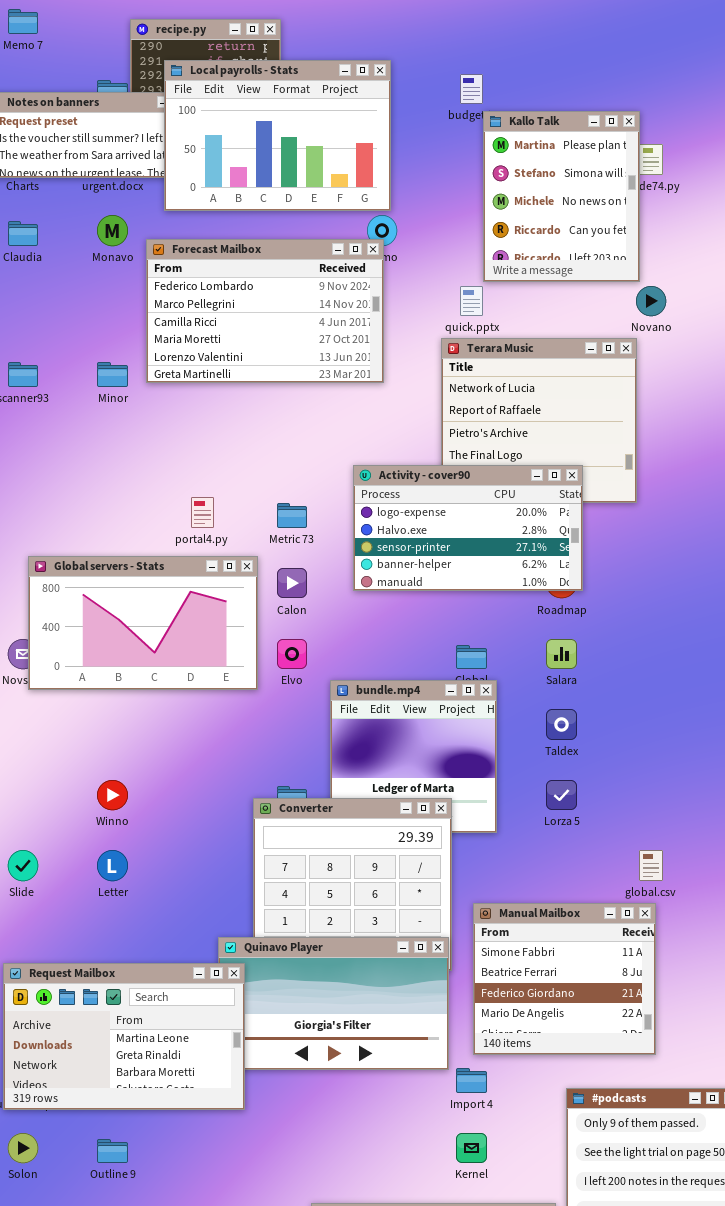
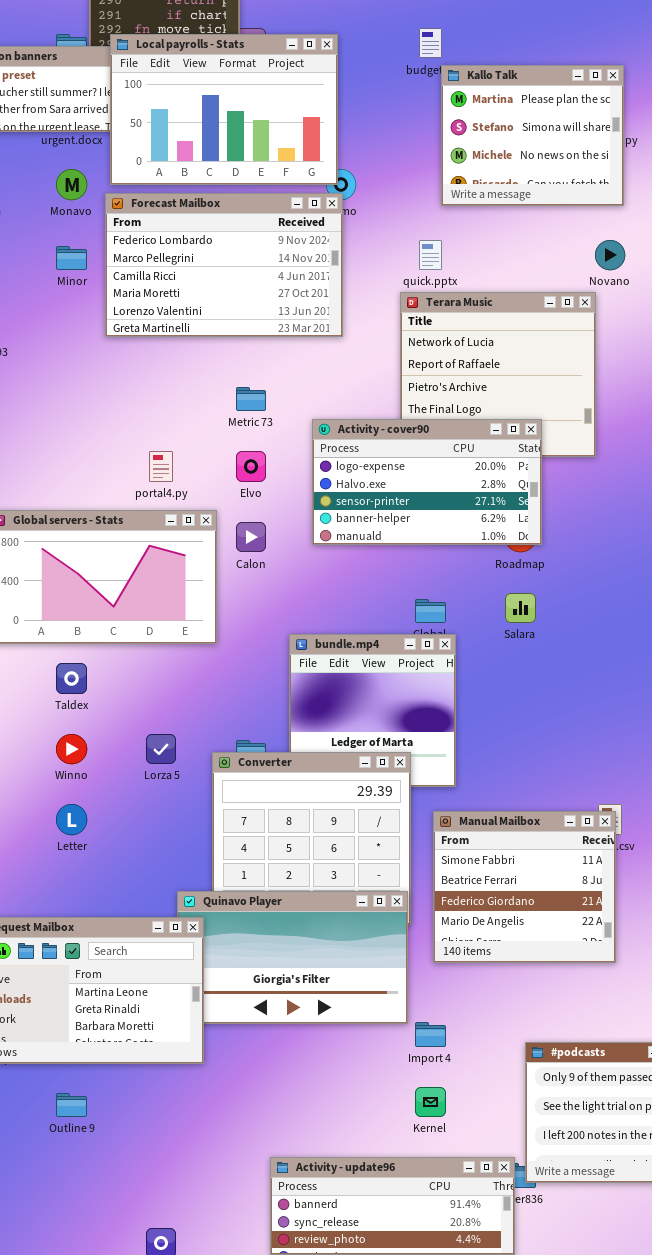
Local payrolls - Stats: [164,60,391,211] -> [110,34,338,185], moved
Kallo Talk: [483,111,640,282] -> [441,65,624,206], resized
Minor: [97,362,128,387] -> [56,246,87,270], moved
Metric 73: [277,503,307,528] -> [236,387,266,411], moved
Elvo: [277,639,307,669] -> [236,451,266,482], moved
Taldex: [546,709,577,740] -> [56,663,87,694], moved
Lorza 5: [546,780,577,810] -> [146,734,176,764], moved
Manual Mailbox: [473,903,656,1055] -> [433,811,616,963], moved

